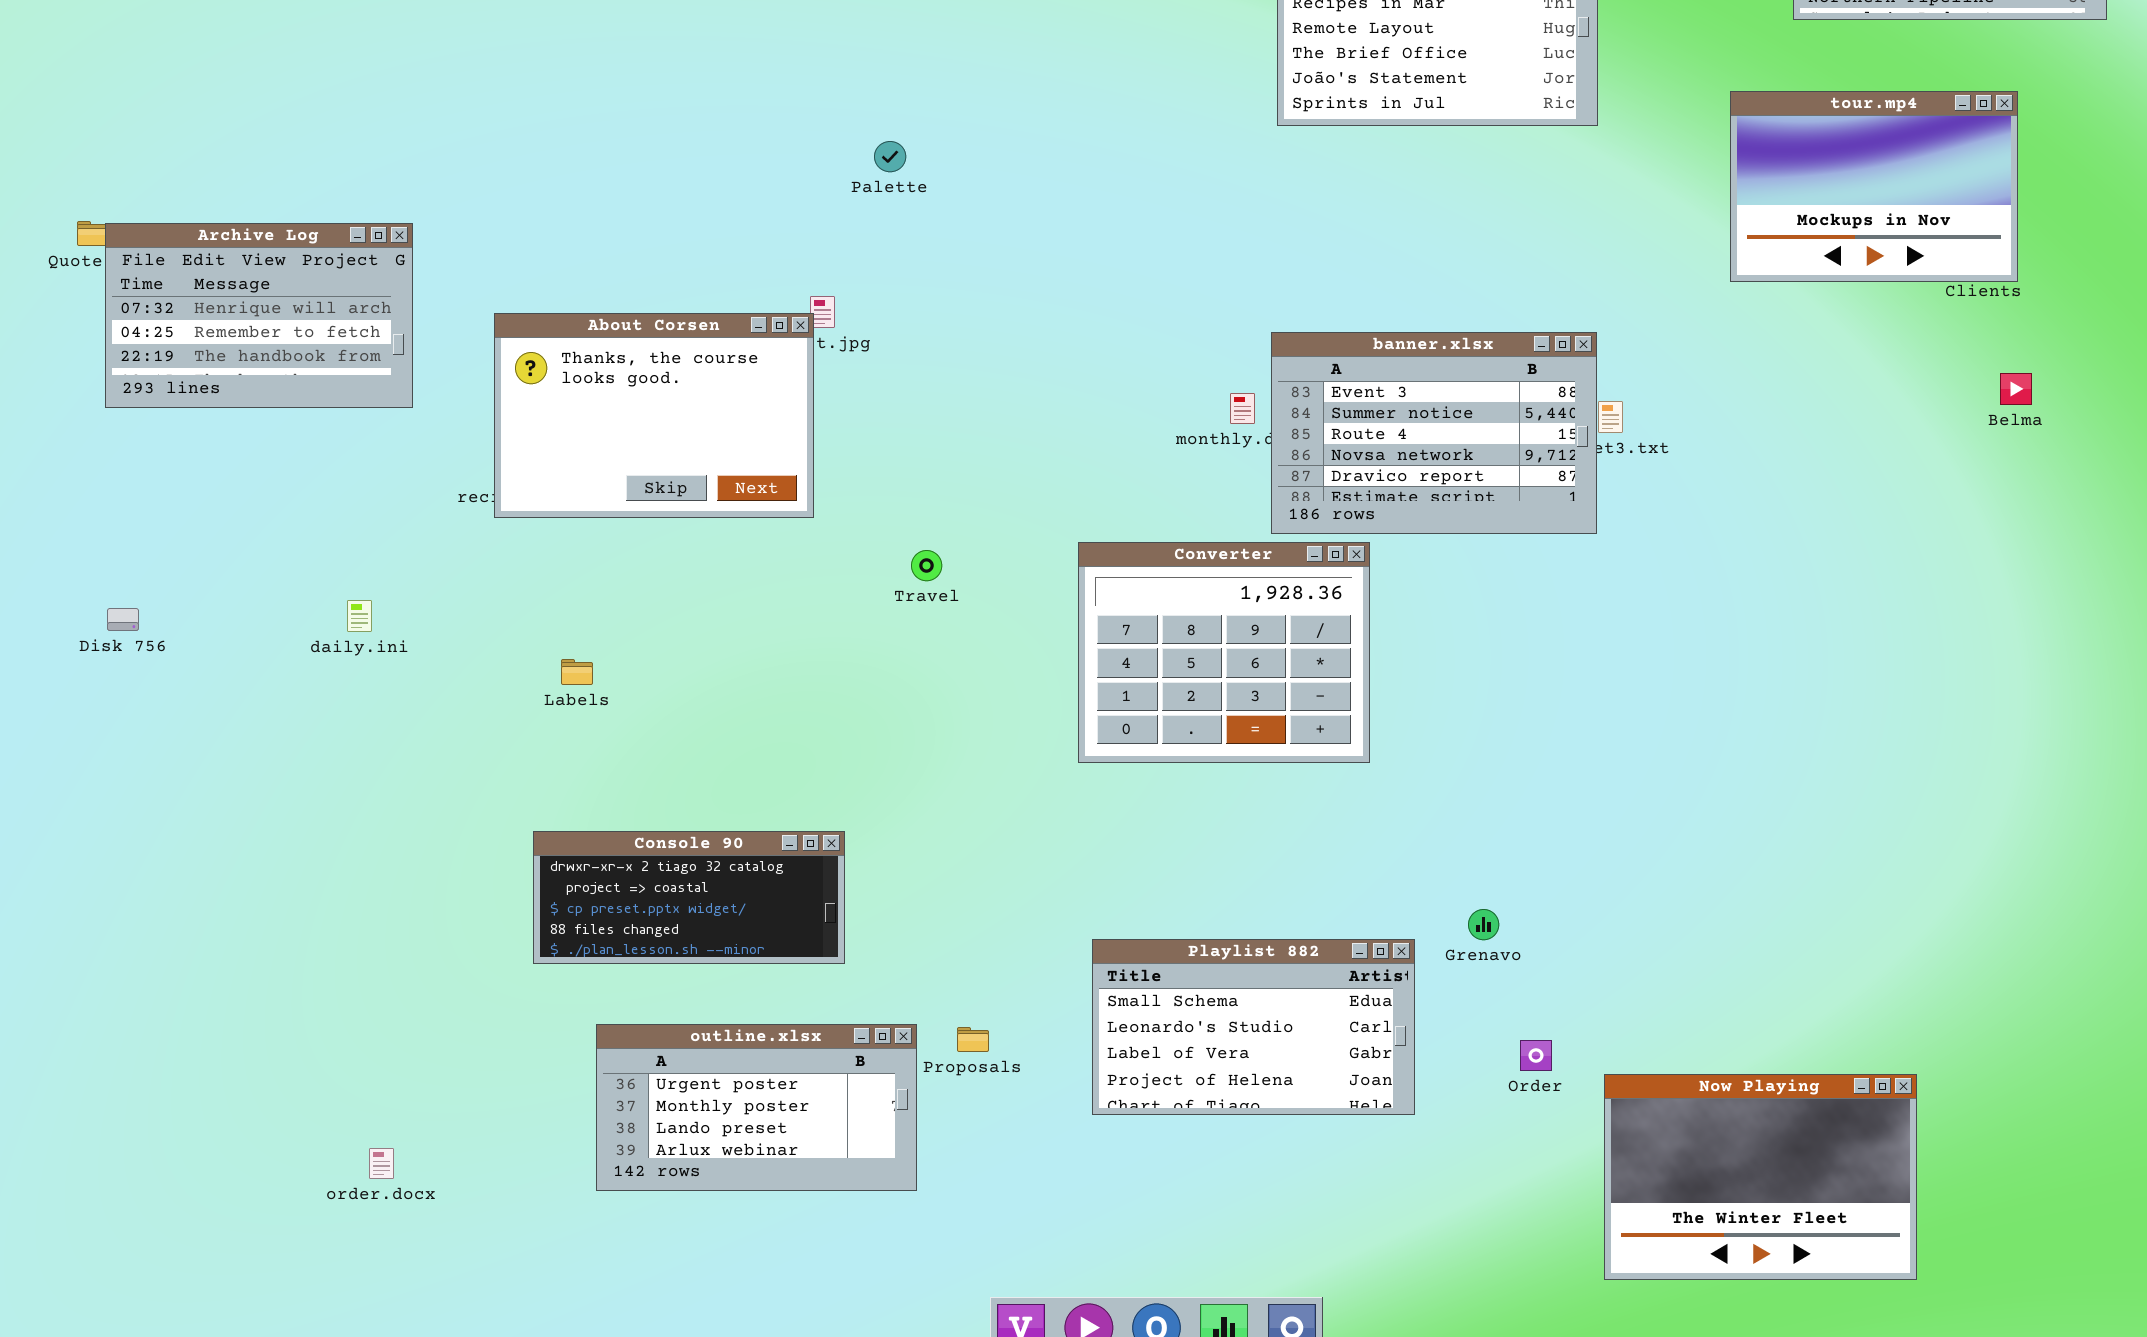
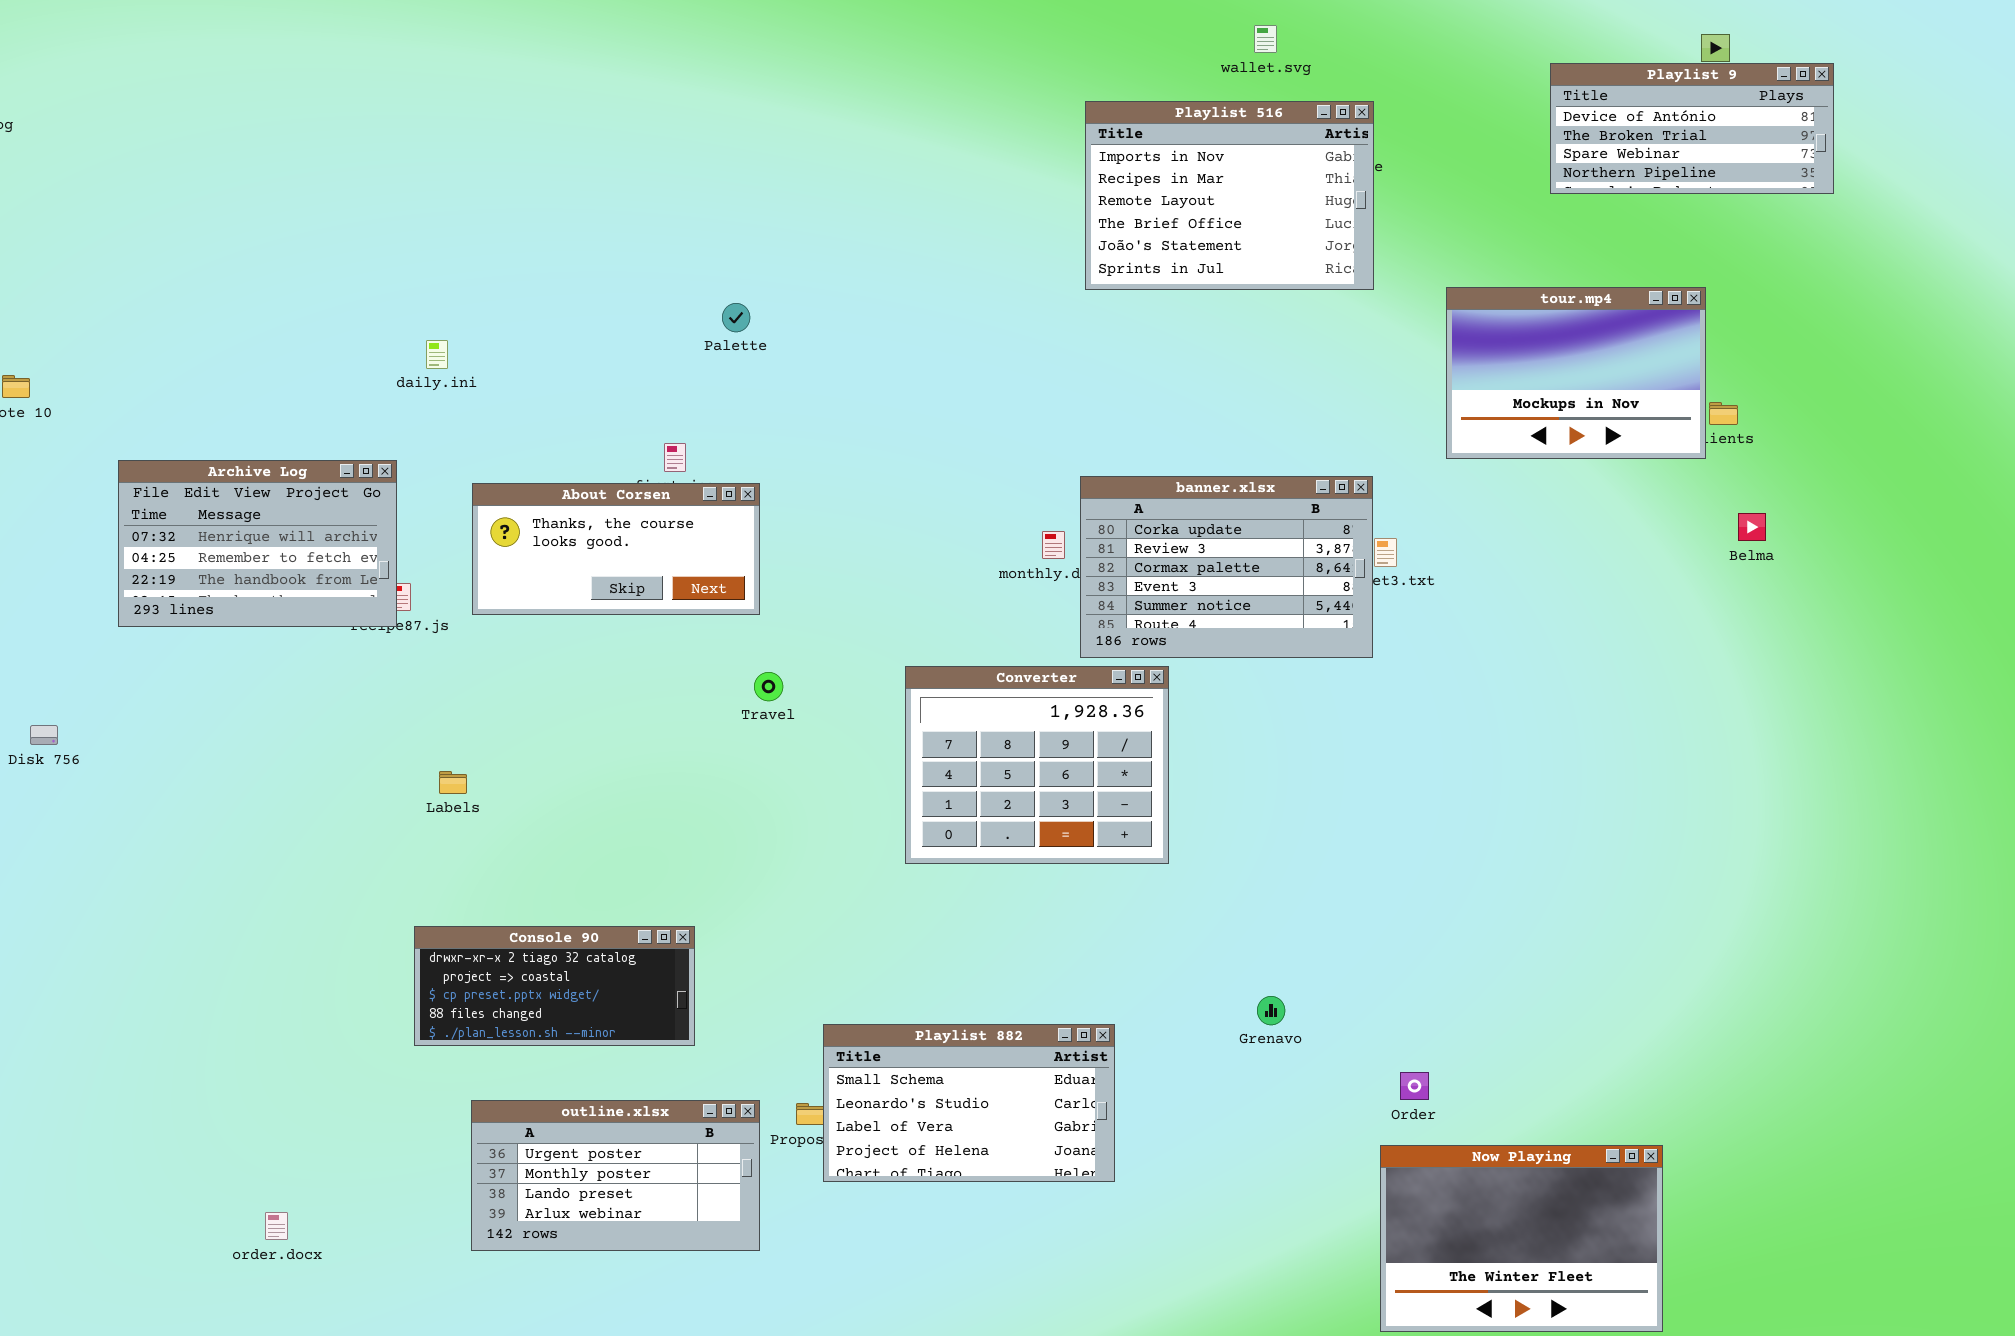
tour.mp4: [1730,91,2018,282] -> [1446,287,1706,459], moved
Archive Log: [105,223,413,408] -> [118,460,397,627], moved
About Corsen: [494,313,814,518] -> [472,483,760,615], moved, resized
banner.xlsx: [1271,332,1597,534] -> [1080,476,1373,658], scrolled up 3 rows
daily.ini: [347,600,372,632] -> [426,340,448,369], moved
Playlist 882: [1092,939,1415,1115] -> [823,1024,1115,1182], moved
Order: [1520,1040,1552,1071] -> [1400,1072,1429,1100], moved

